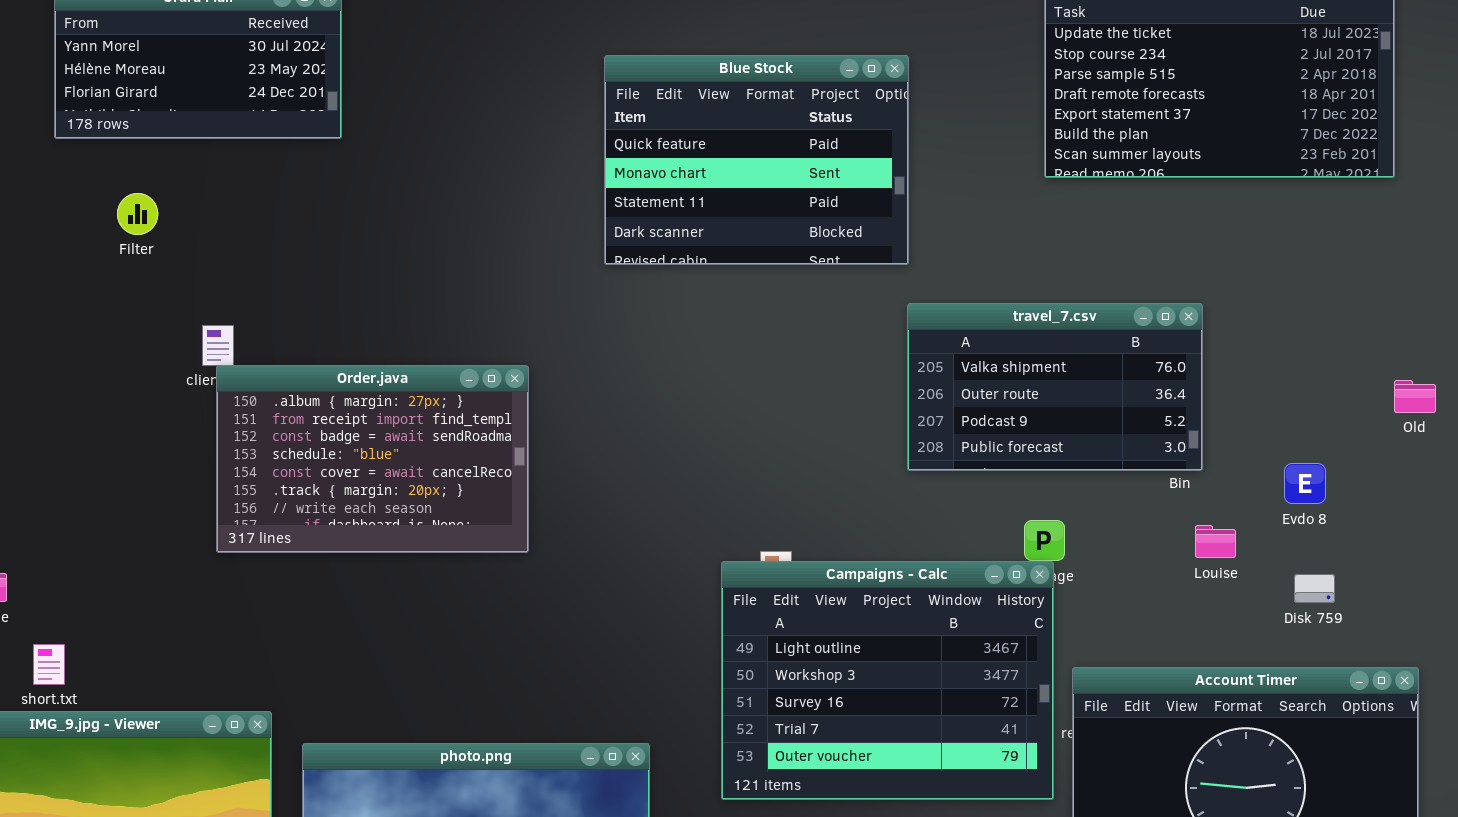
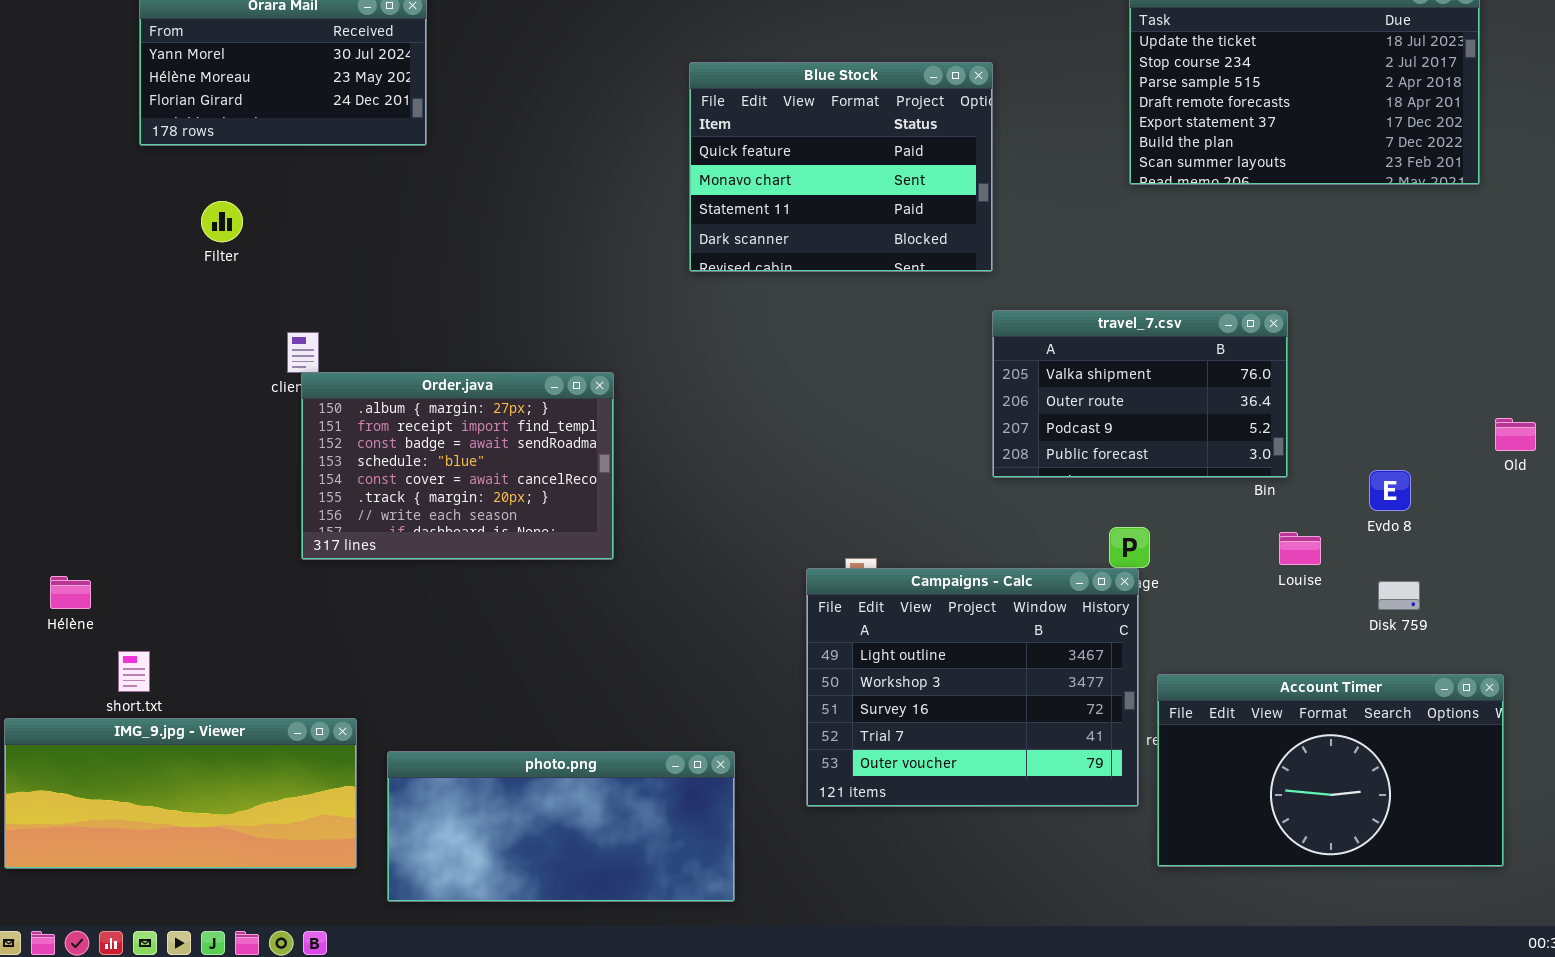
Old: [1394,380,1436,413] -> [1495,418,1536,451], moved

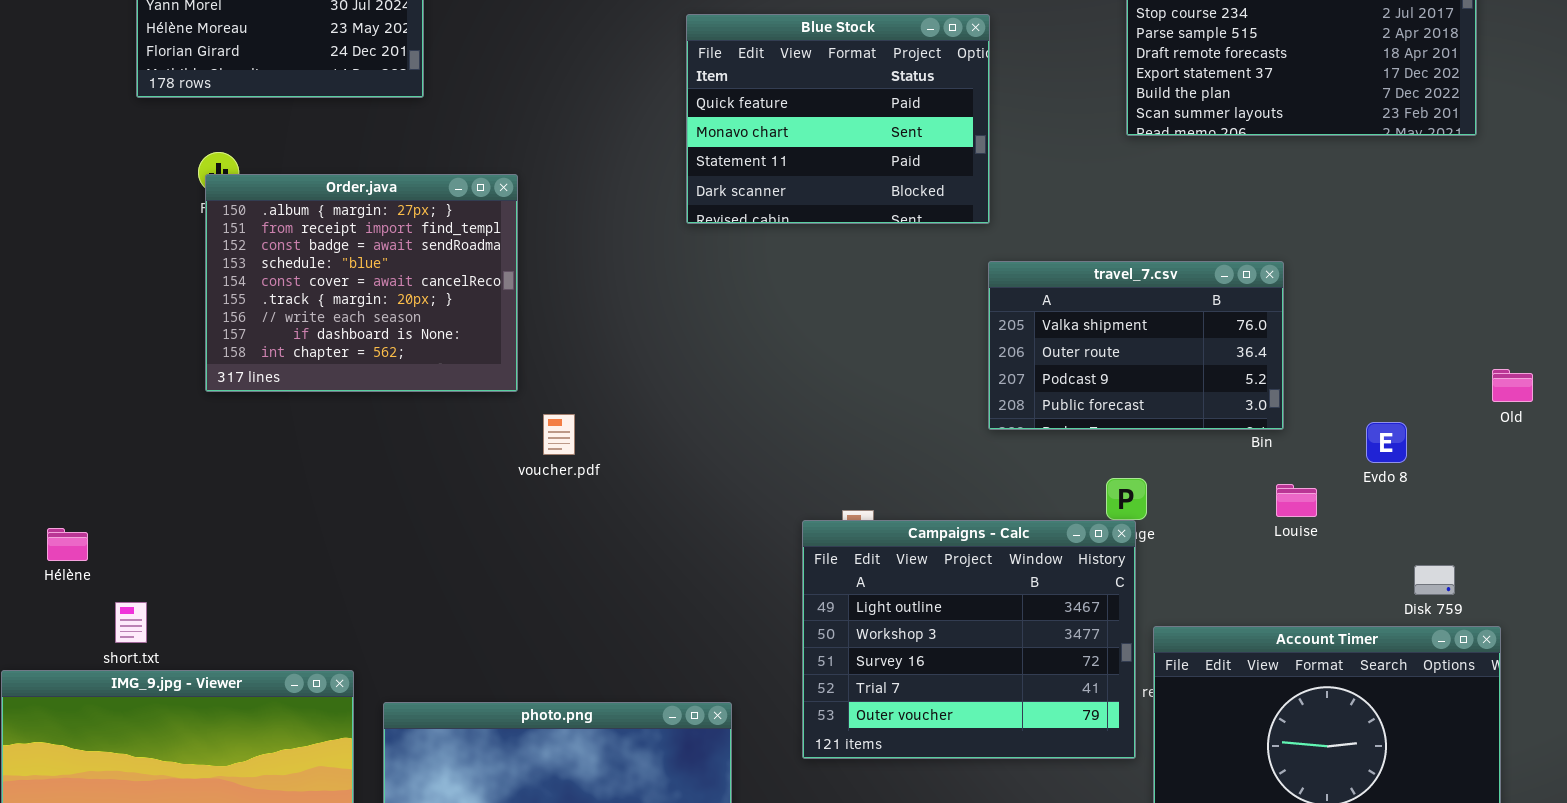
Order.java: [301,372,614,560] -> [205,174,518,392], moved, resized
Disk 759: [1378,581,1420,610] -> [1414,565,1455,595], moved

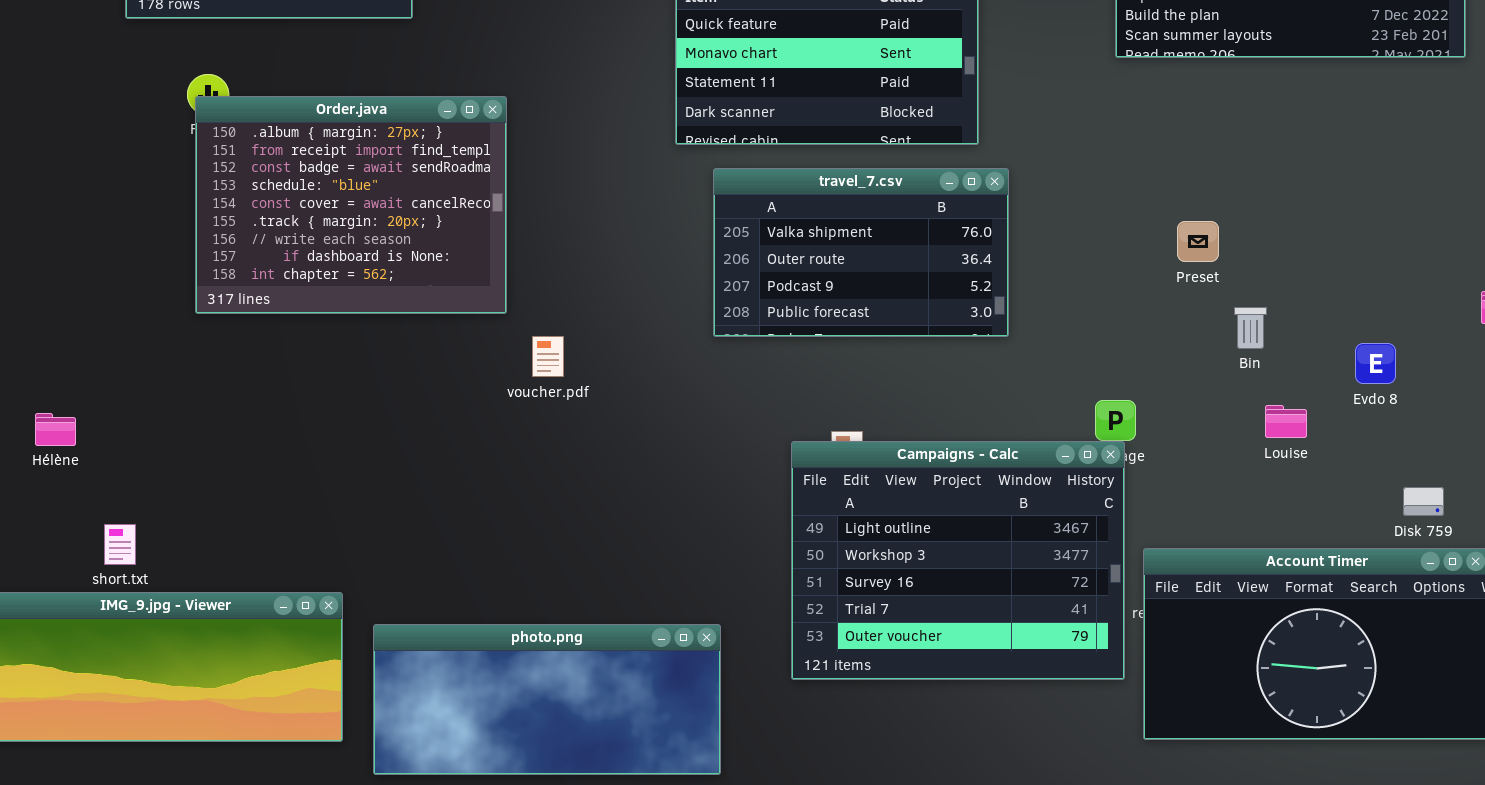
travel_7.csv: [988,261,1284,430] -> [713,168,1009,337], moved
Hélène: [47,528,88,561] -> [35,413,76,446], moved

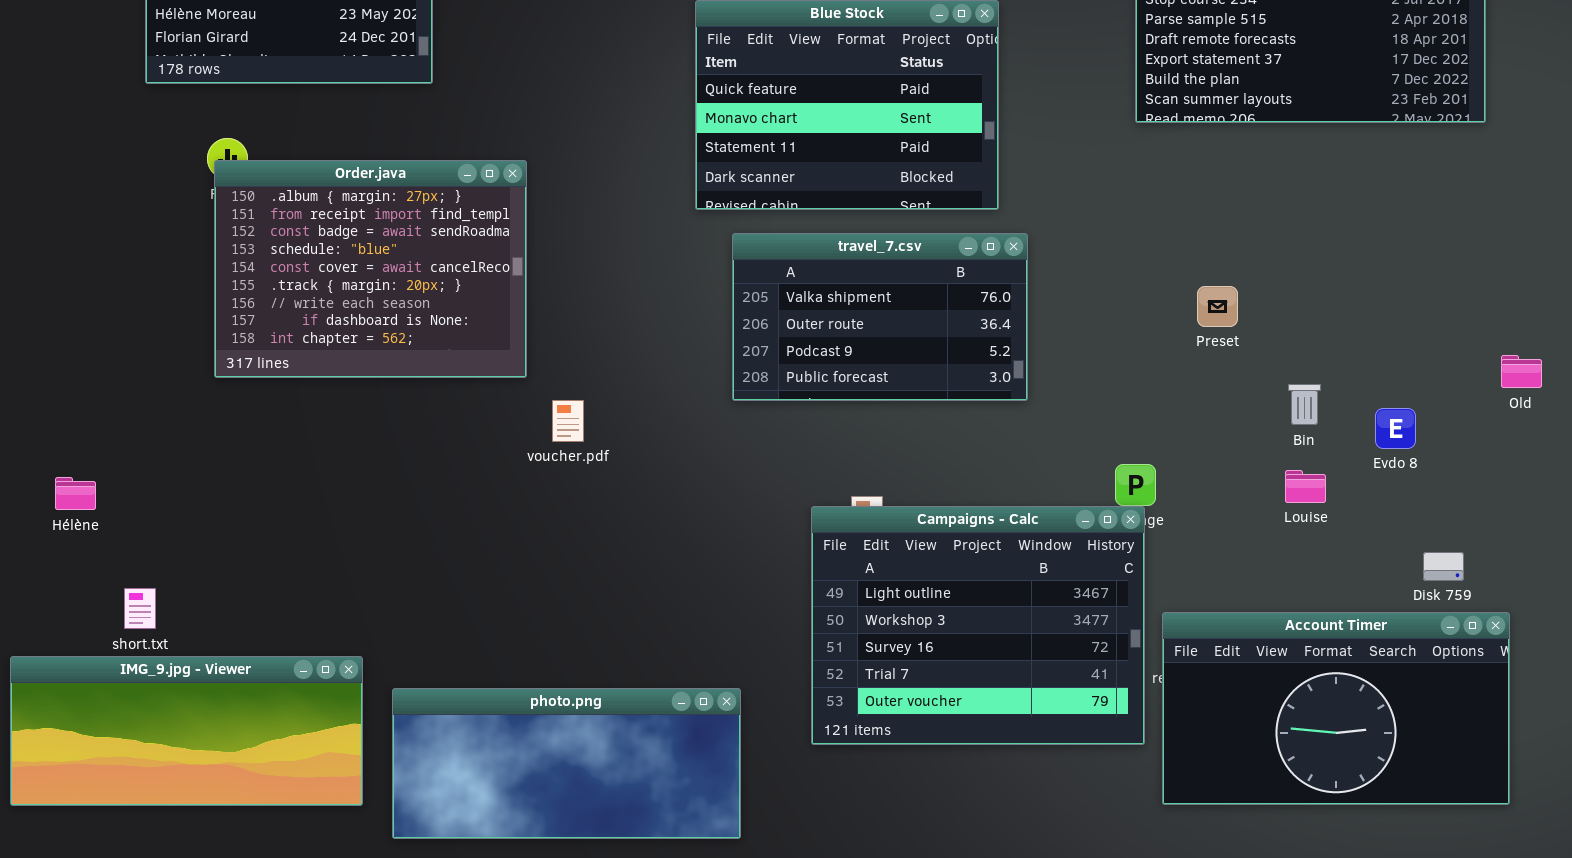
Bin: [1234,307,1267,349] -> [1288,384,1321,425], moved

